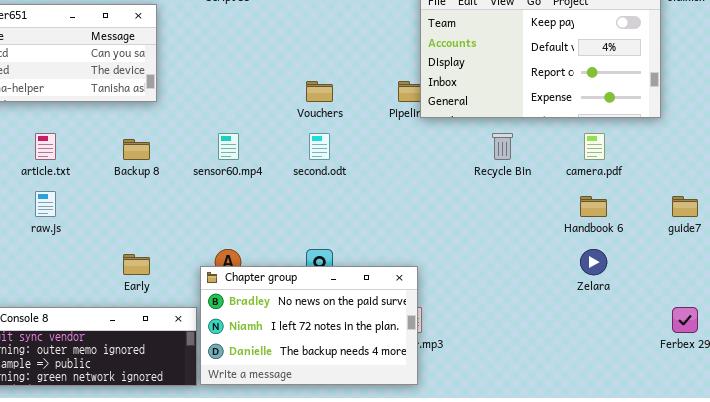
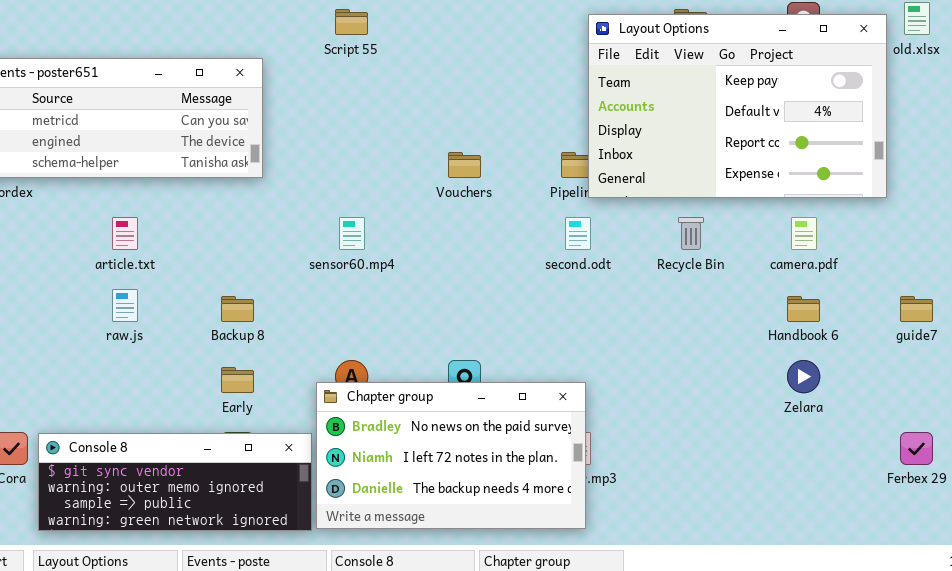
second.odt: [309,133,330,160] -> [565,217,591,250], moved
Backup 8: [123,139,150,160] -> [221,296,254,322], moved

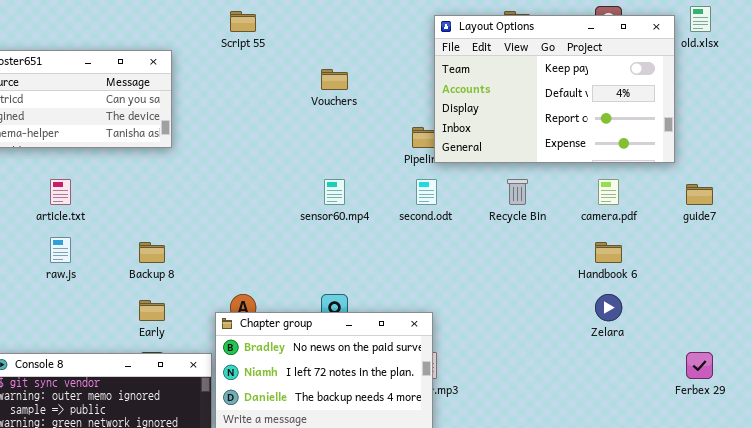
Vouchers: [448,152,481,178] -> [321,69,348,90], moved
sensor60.mp4: [339,217,365,250] -> [324,179,345,205], moved
guide7: [900,296,933,322] -> [686,184,713,205], moved

